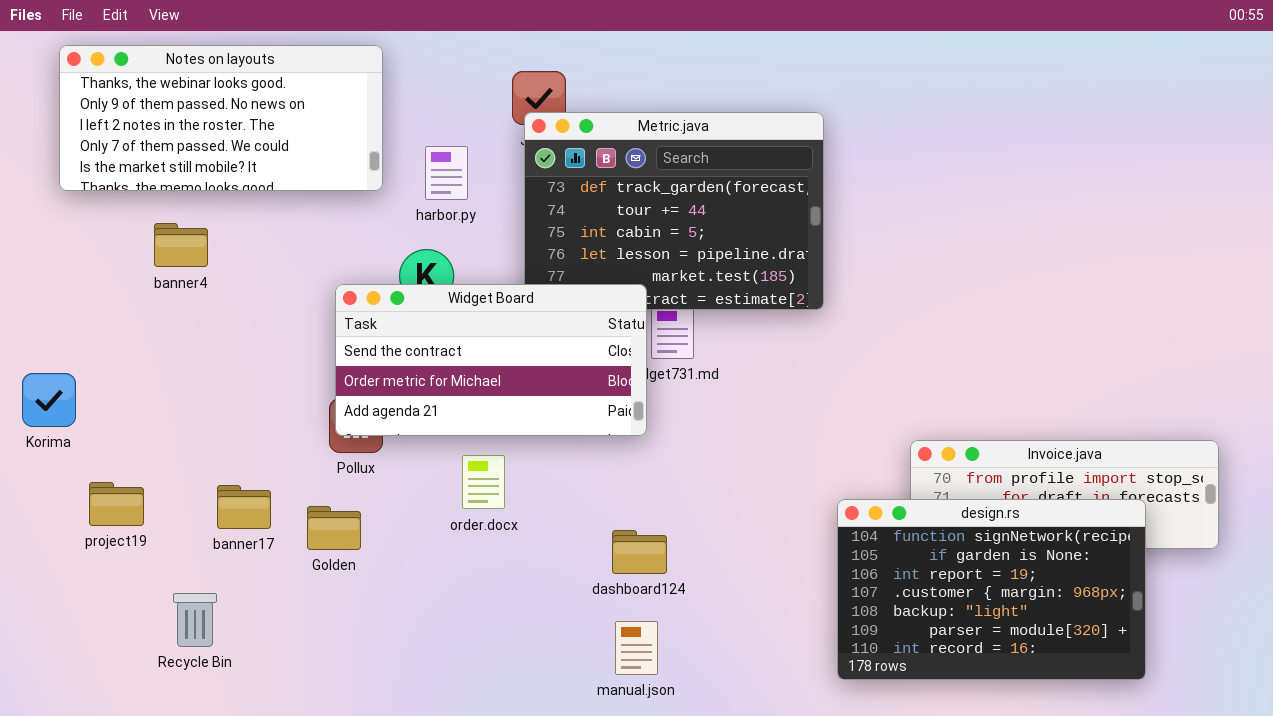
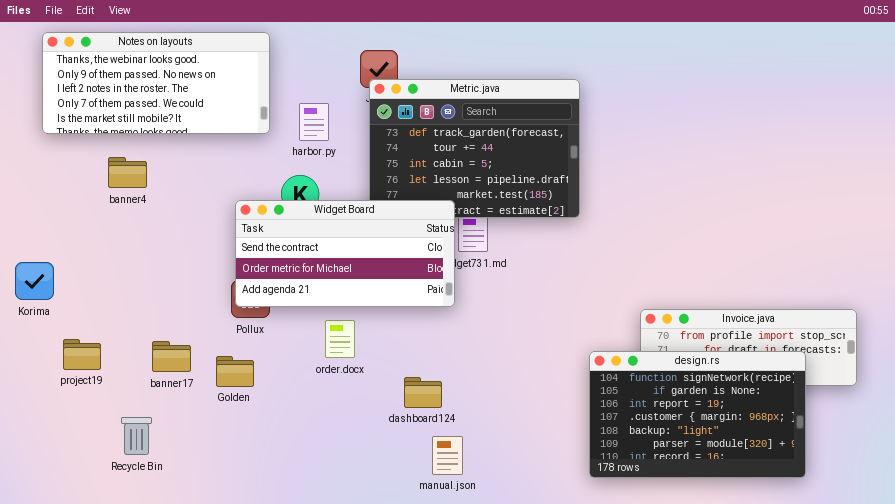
dashboard124: [612,530,667,574] -> [404,377,442,408], moved

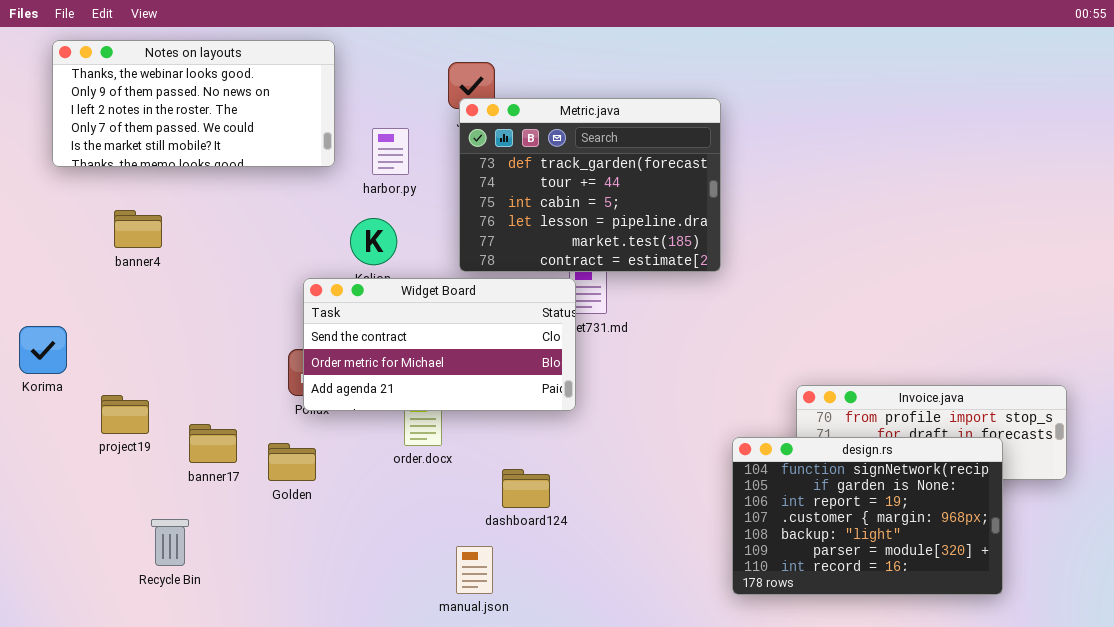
banner4: [108,157,147,188] -> [114,210,162,248], moved
Widget Board: [235,200,455,307] -> [303,278,576,411], moved
project19: [63,339,101,370] -> [101,395,149,434], moved
manual.json: [432,436,463,475] -> [456,546,493,594], moved

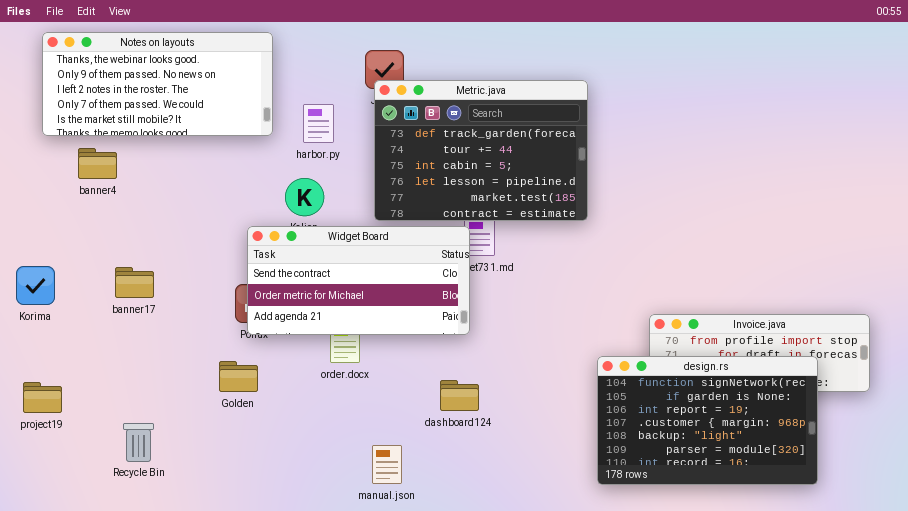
banner4: [114,210,162,248] -> [78,148,117,179], moved
project19: [101,395,149,434] -> [23,382,62,413], moved
banner17: [189,424,237,463] -> [115,267,154,298], moved
dashboard124: [502,469,550,508] -> [440,380,479,411], moved

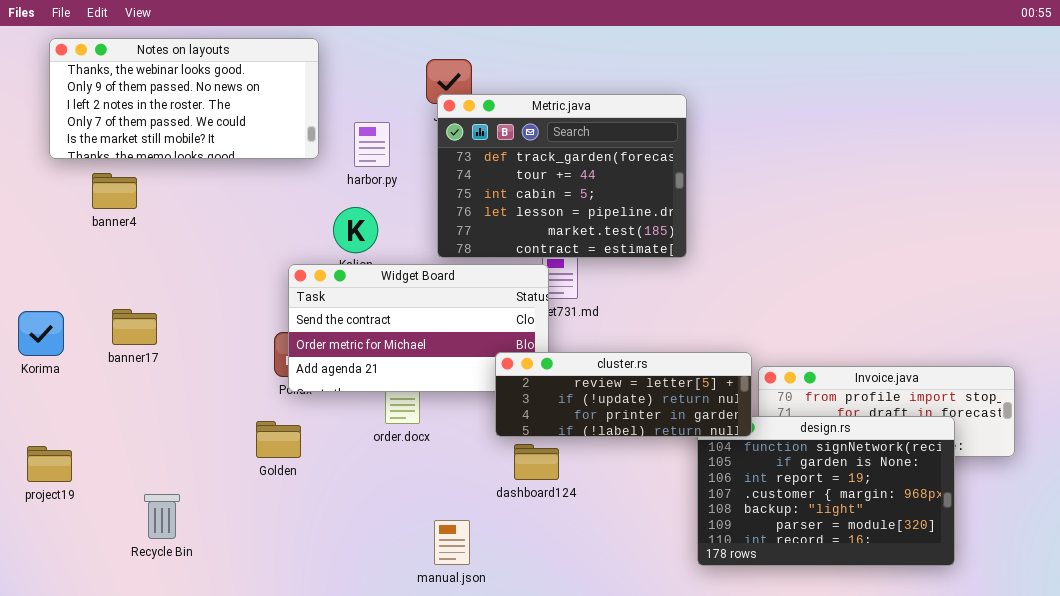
banner17: [115,267,154,298] -> [112,309,157,345], moved
cluster.rs: none -> [495,352,752,437], opened

